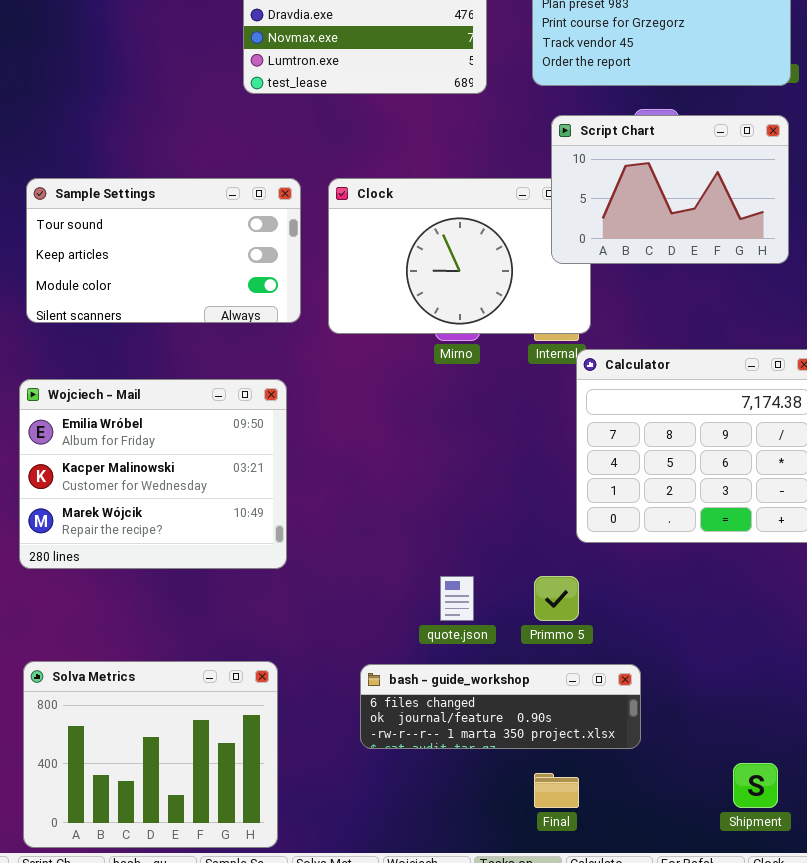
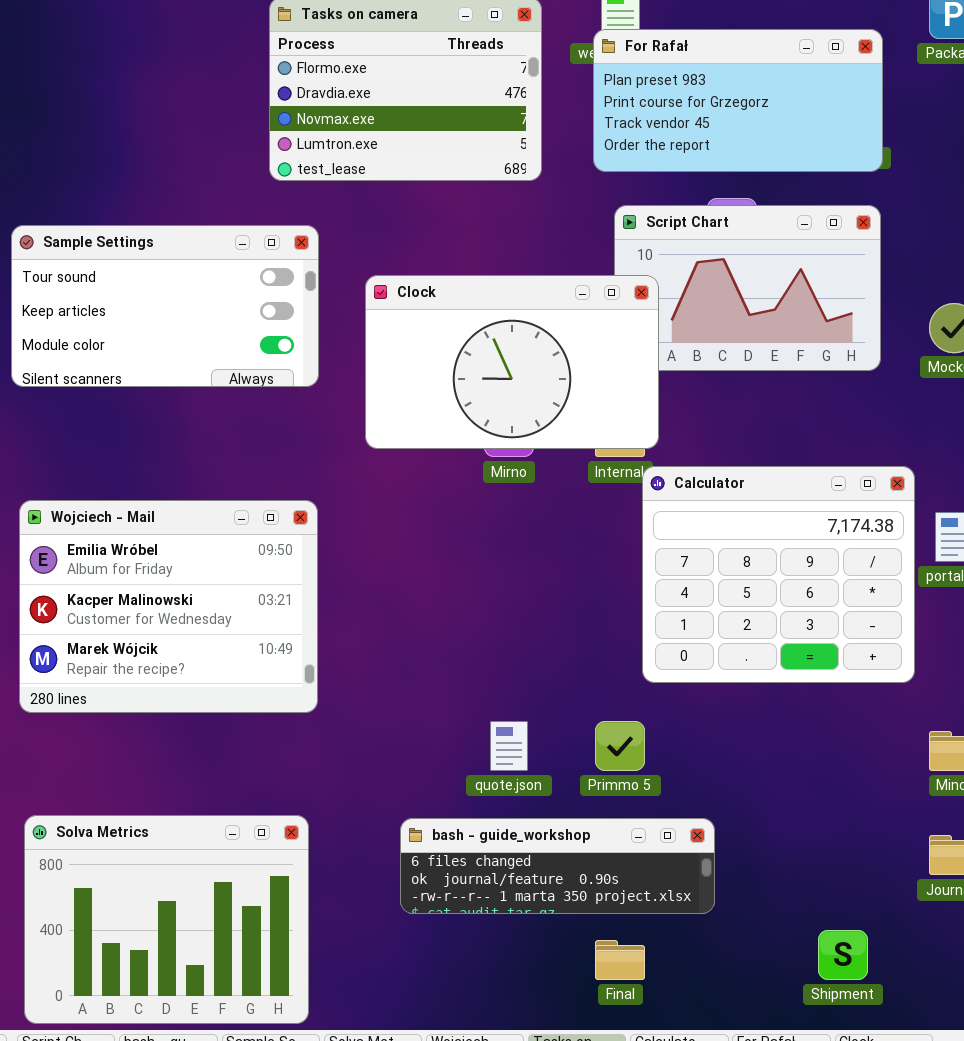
Sample Settings: [26,178,301,323] -> [11,225,319,387], moved
Clock: [328,178,591,334] -> [365,275,659,449], raised

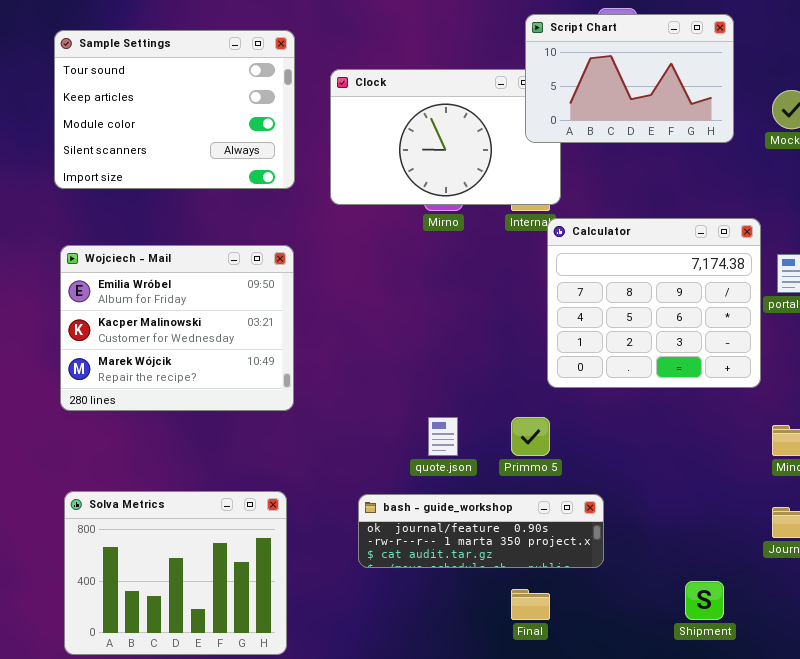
Script Chart: [614,205,881,371] -> [525,14,734,143], raised
Sample Settings: [11,225,319,387] -> [54,30,295,189], resized
bash - guide_workshop: [400,818,715,914] -> [358,494,604,568], scrolled down 1 row

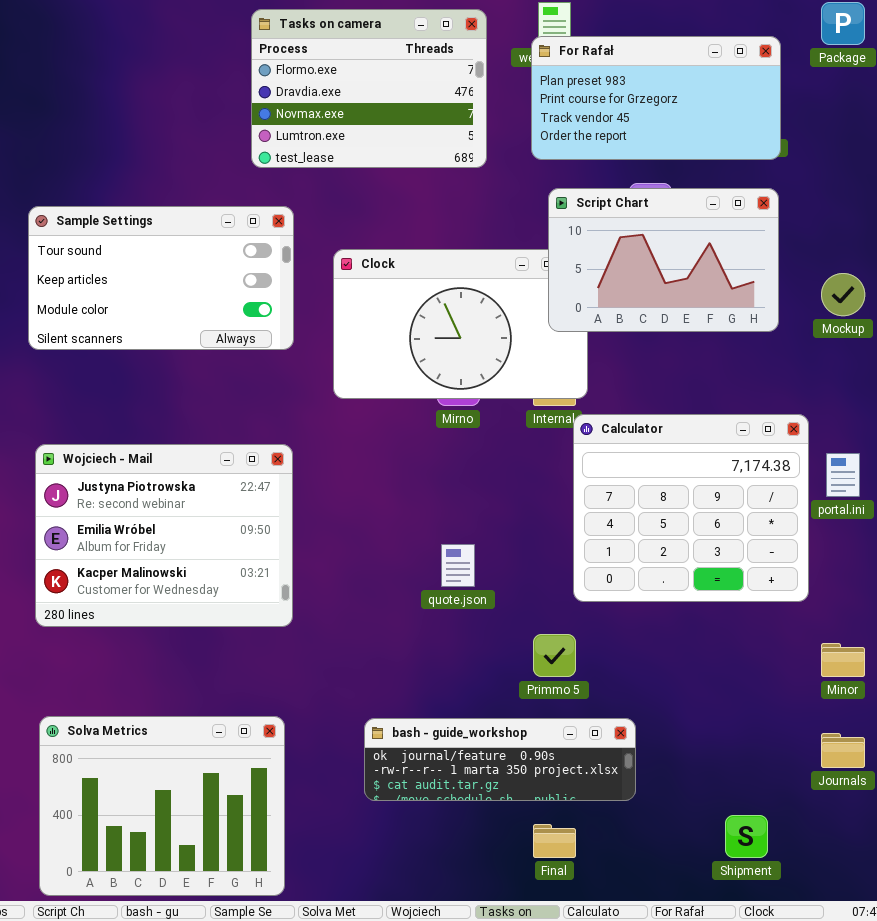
Sample Settings: [54,30,295,189] -> [28,206,294,350], resized
Wojciech - Mail: [60,245,294,411] -> [35,444,293,627], scrolled up 1 row
quote.json: [428,417,458,456] -> [441,544,475,587], moved

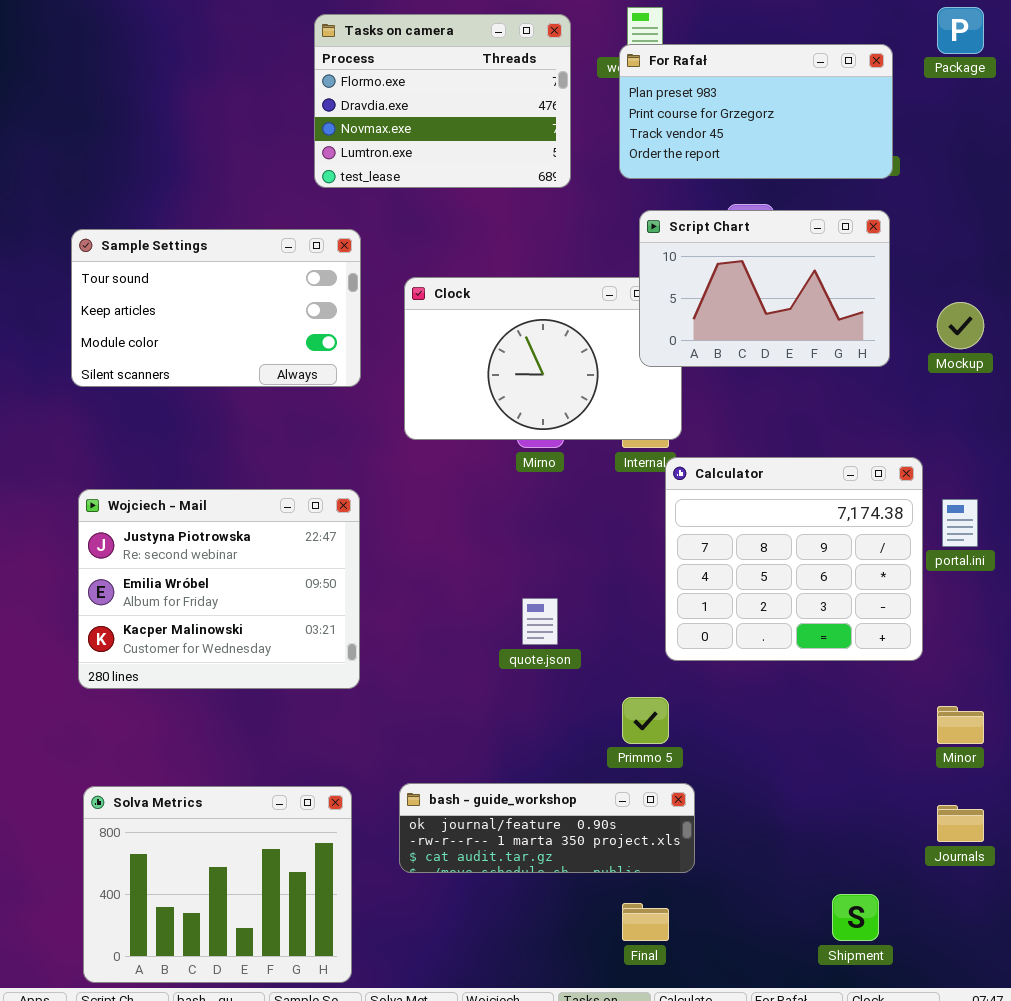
bash - guide_workshop: [364,718,636,801] -> [399,783,695,873], moved

